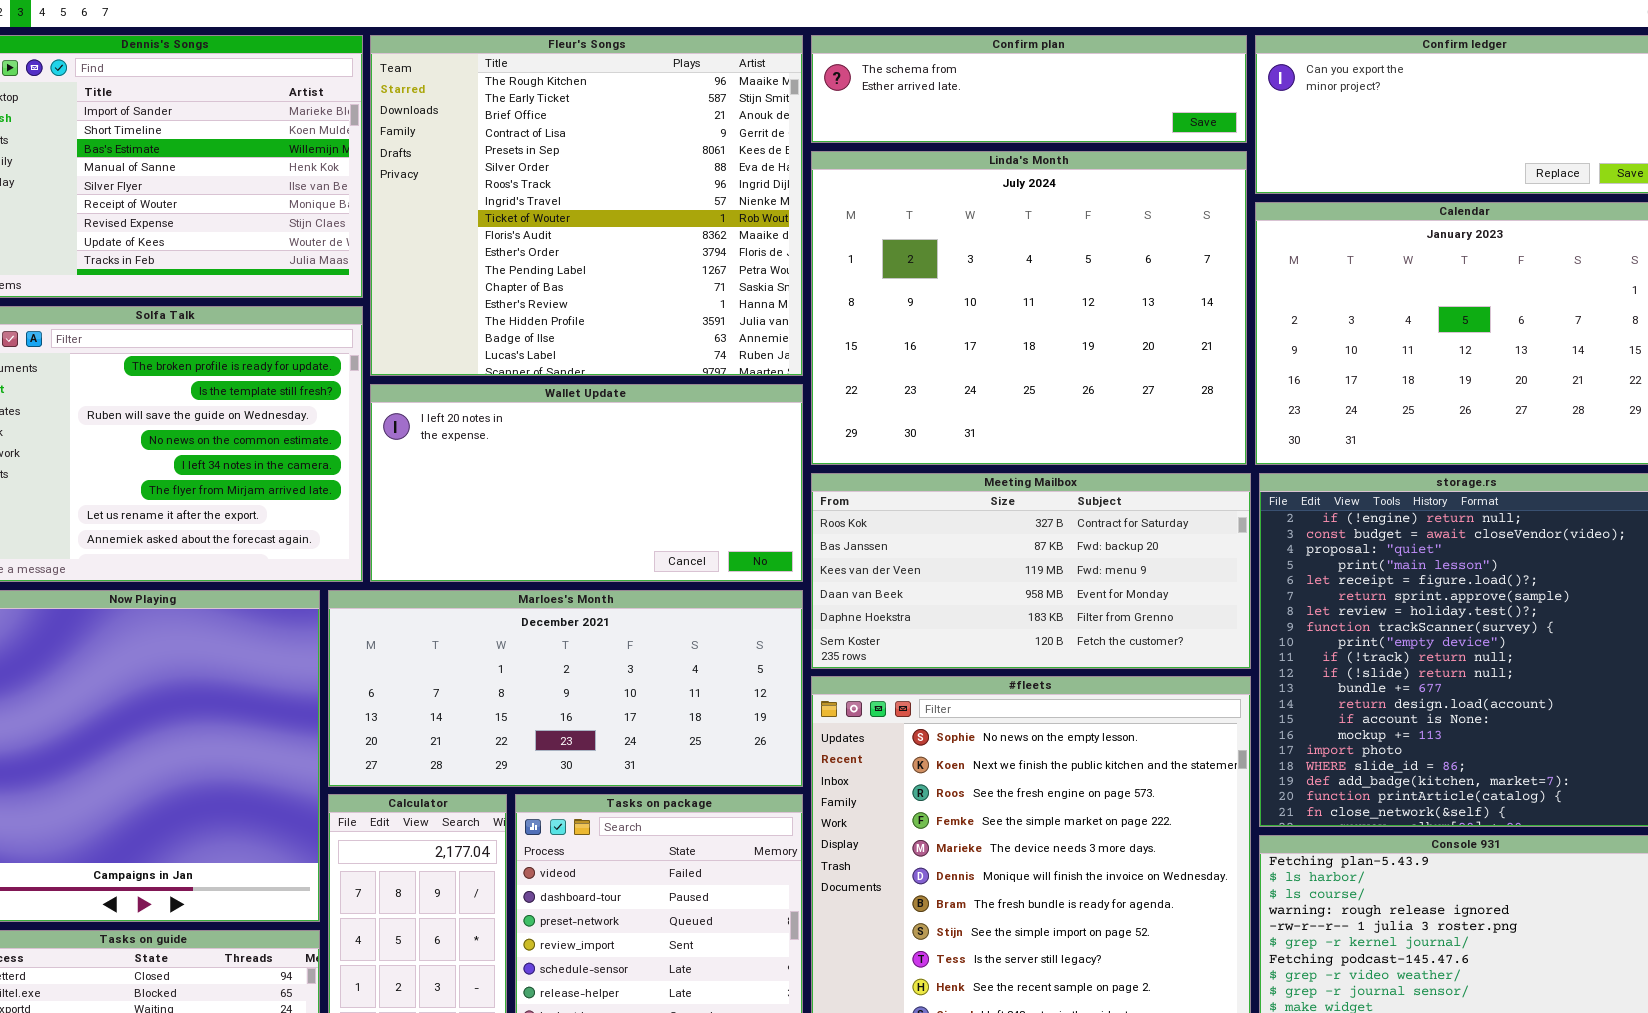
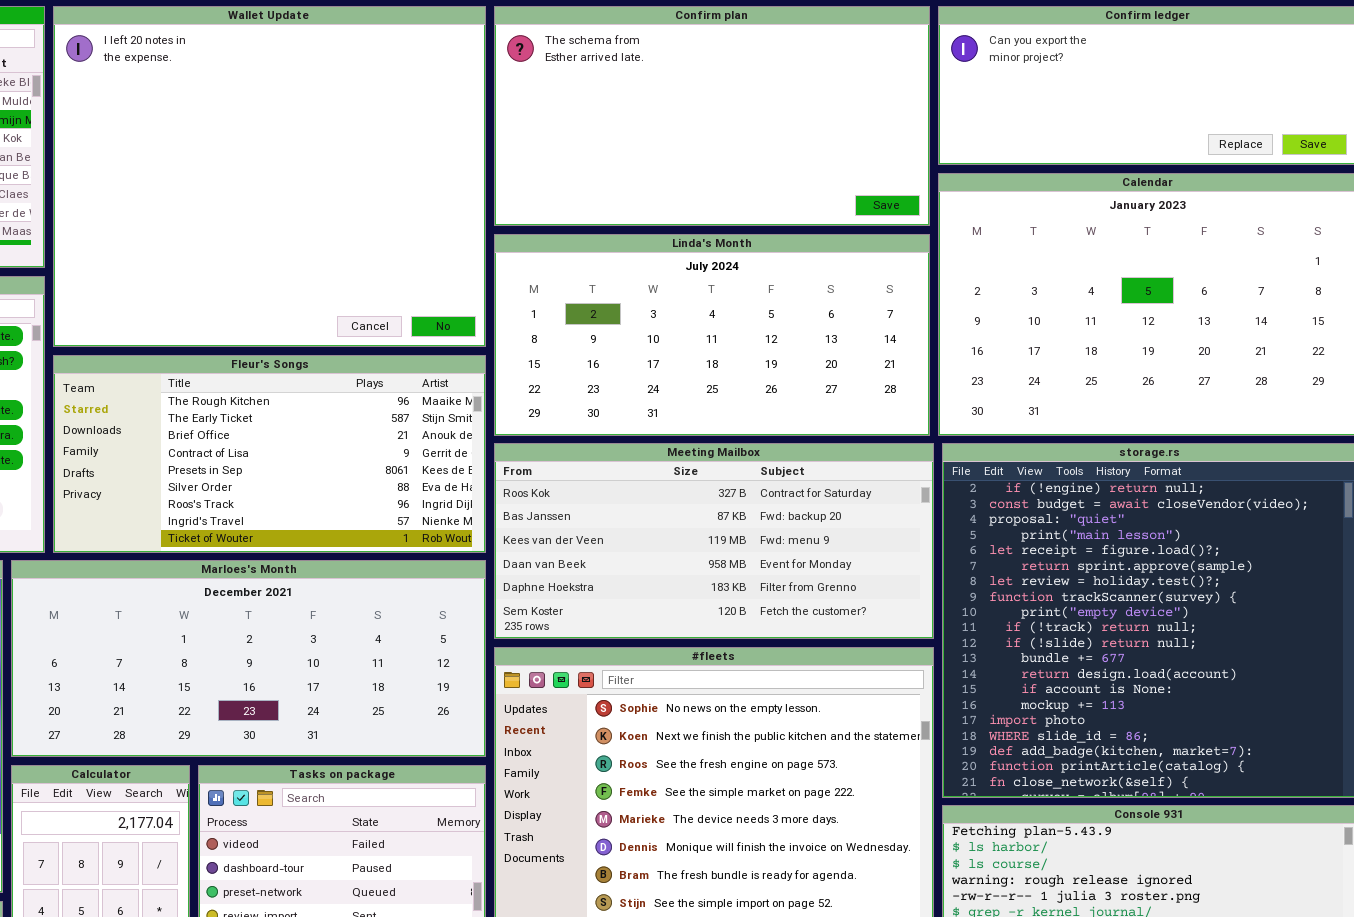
Fleur's Songs: [370,35,803,376] -> [53,355,486,553], moved, resized
Confirm plan: [811,35,1247,143] -> [494,6,930,226], resized
Linda's Month: [811,151,1247,465] -> [494,234,930,436], resized
Wallet Update: [370,384,803,582] -> [53,6,486,347], moved, resized

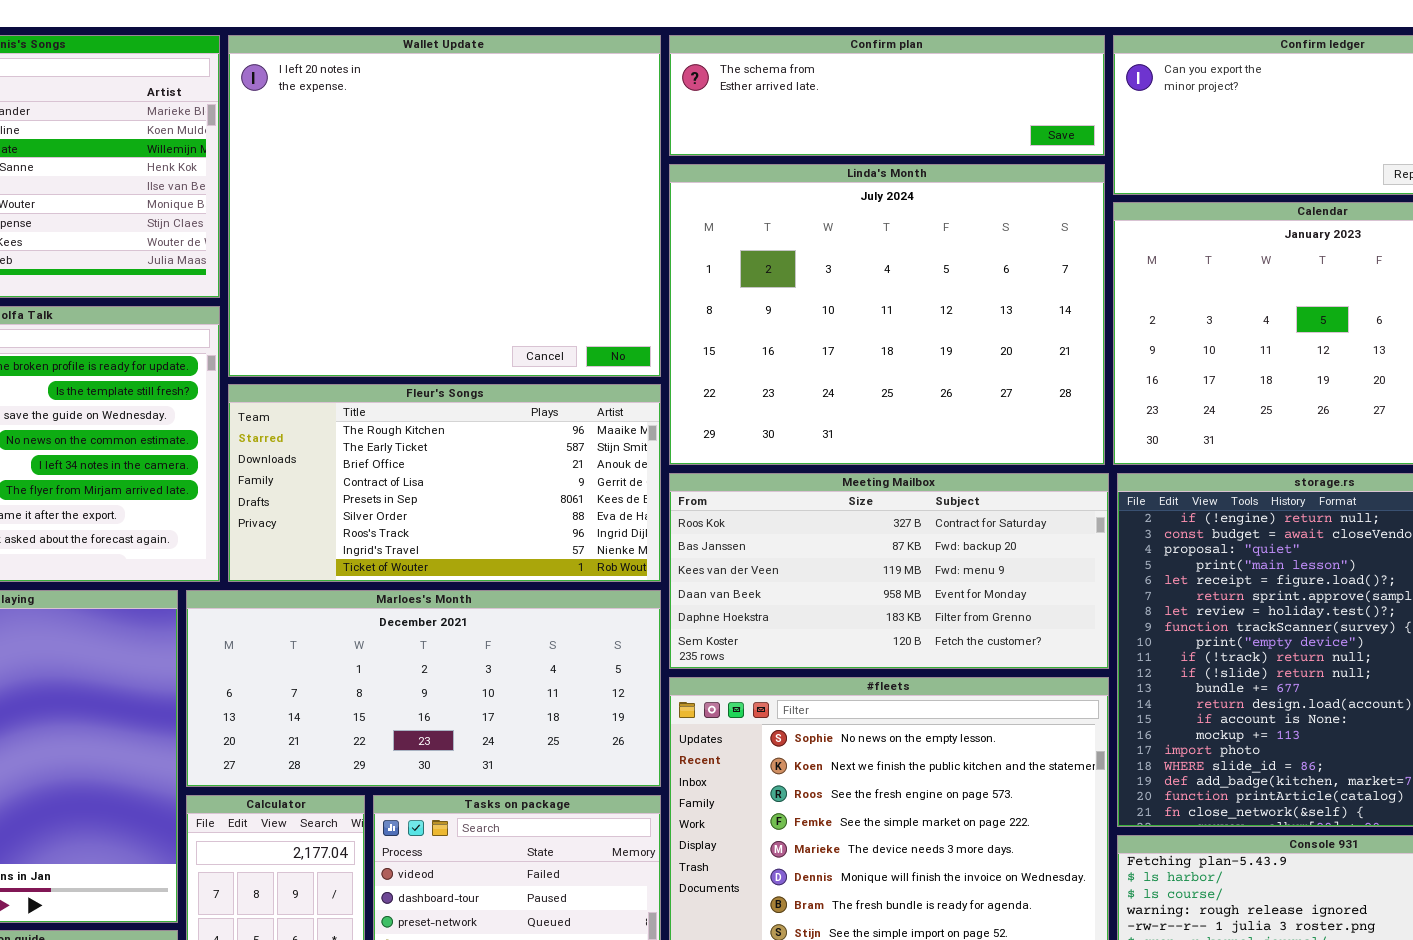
Confirm plan: [494,6,930,226] -> [669,35,1105,156], resized
Linda's Month: [494,234,930,436] -> [669,164,1105,465], resized

